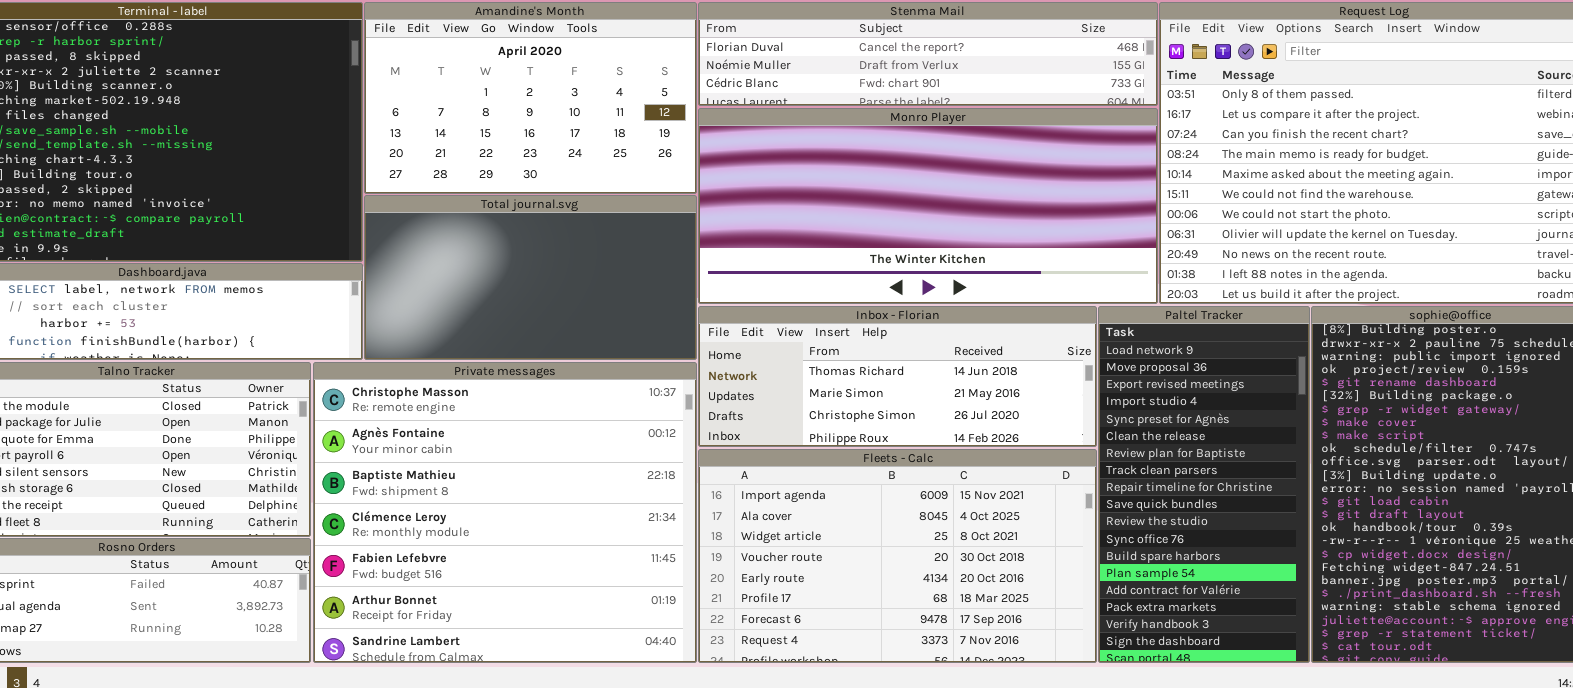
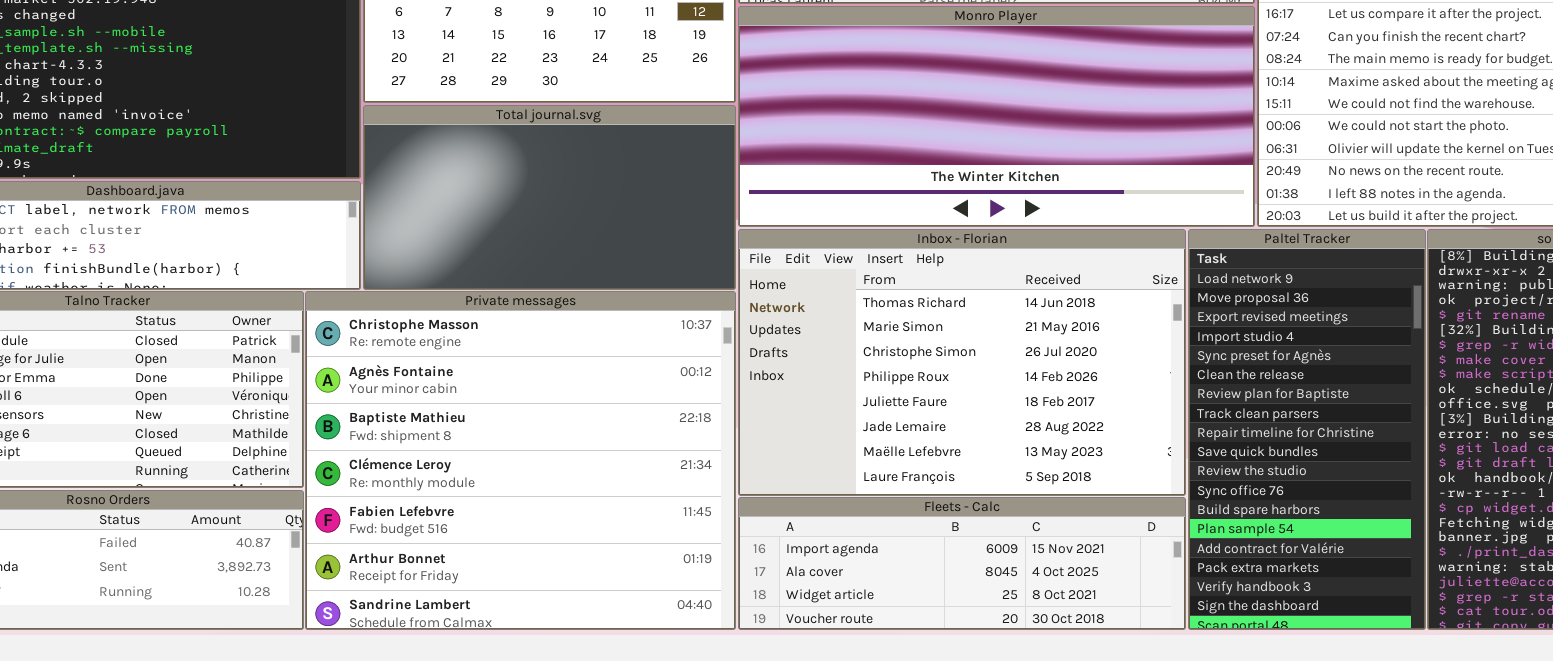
Inbox - Florian: [698,306,1097,447] -> [738,229,1186,496], resized
Fleets - Calc: [698,449,1097,663] -> [738,497,1186,630], resized

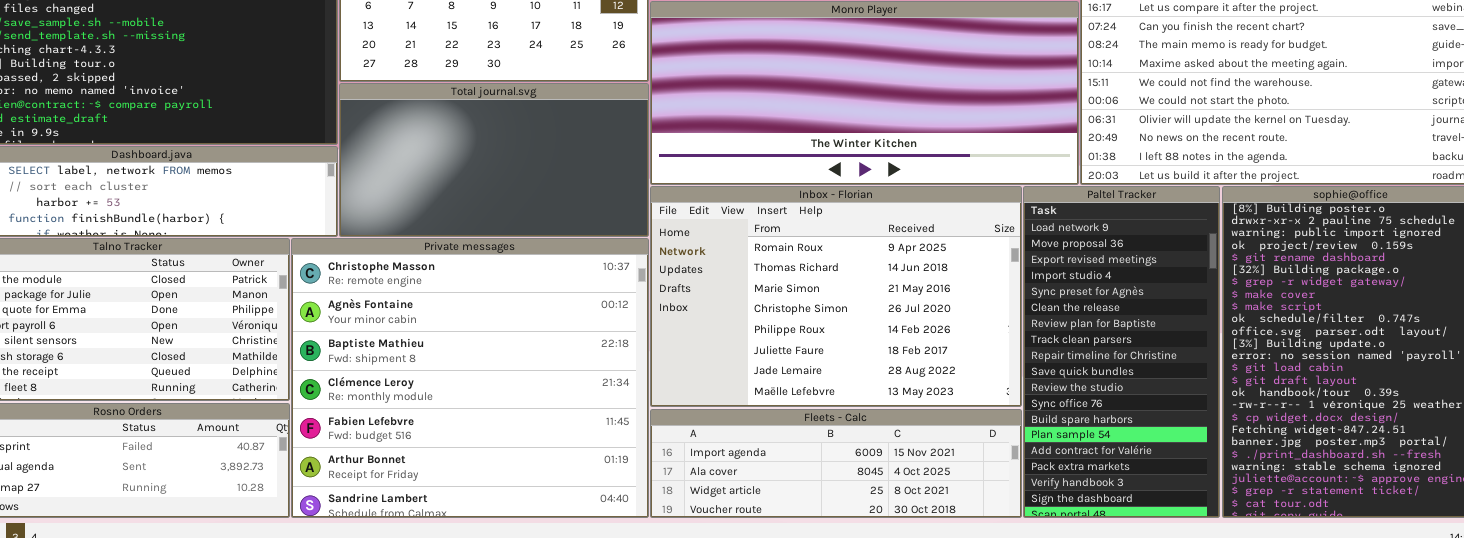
Inbox - Florian: [738,229,1186,496] -> [650,186,1022,407], scrolled up 1 row

